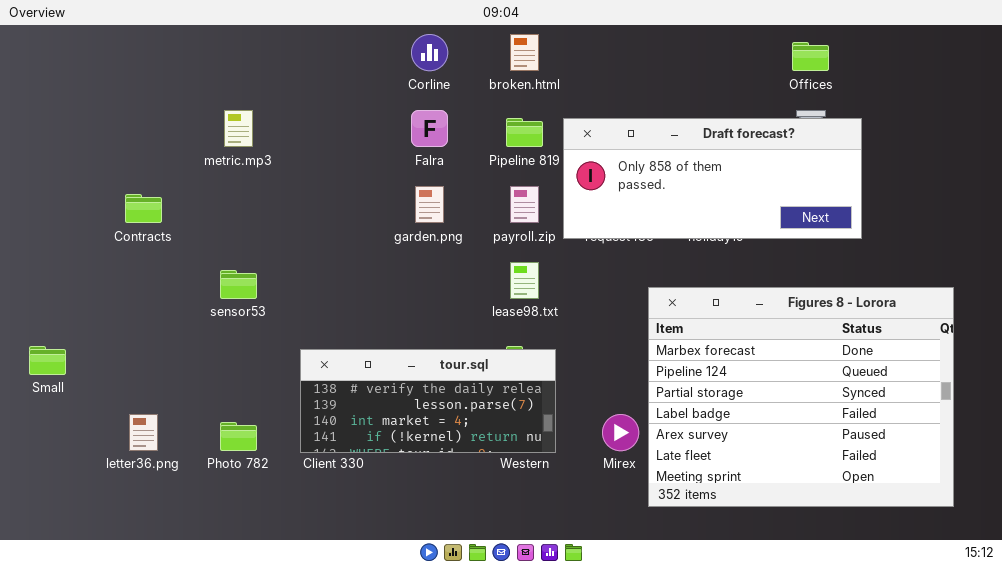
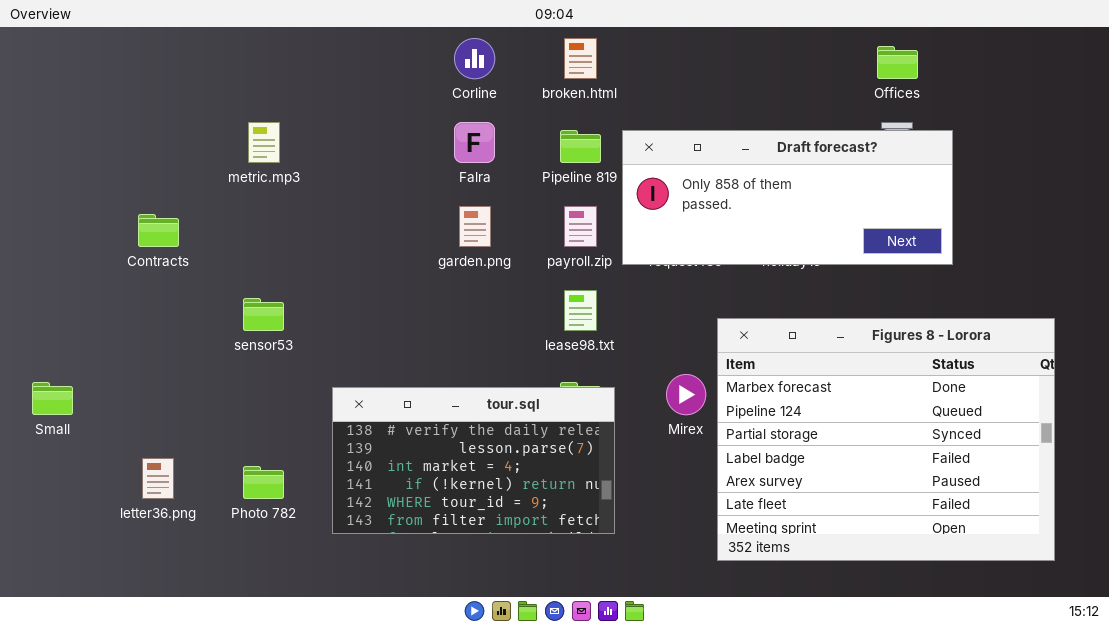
tour.sql: [300,349,556,453] -> [332,387,615,534], resized
Mirex: [602,414,639,451] -> [666,374,706,415], moved

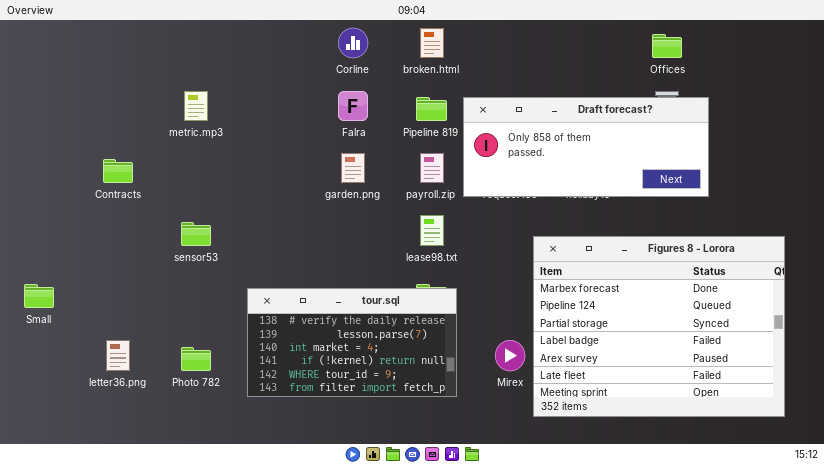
Mirex: [666,374,706,415] -> [495,340,525,371], moved

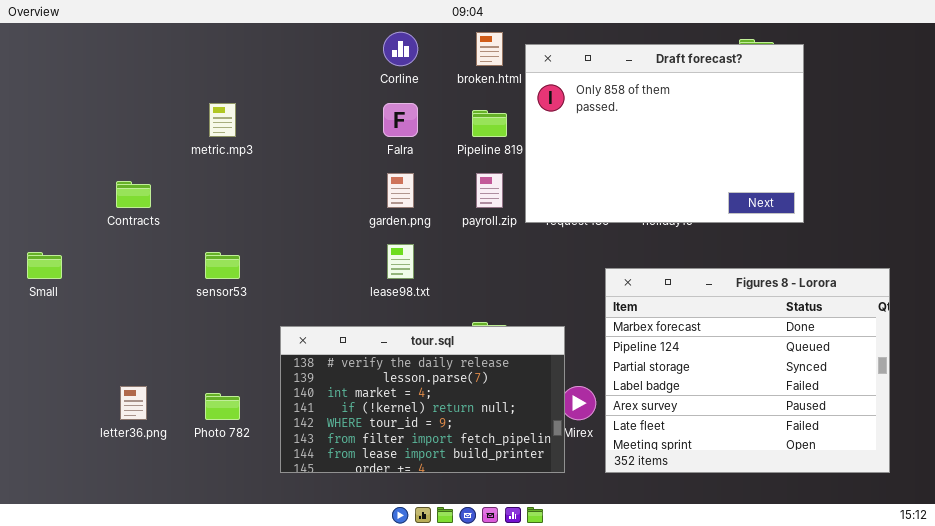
Draft forecast?: [463,97,709,197] -> [525,44,804,223], resized
lease98.txt: [420,215,444,246] -> [387,244,414,279], moved
Small: [24,284,54,308] -> [27,252,62,279], moved
tour.sql: [247,288,457,397] -> [280,326,565,473], resized

